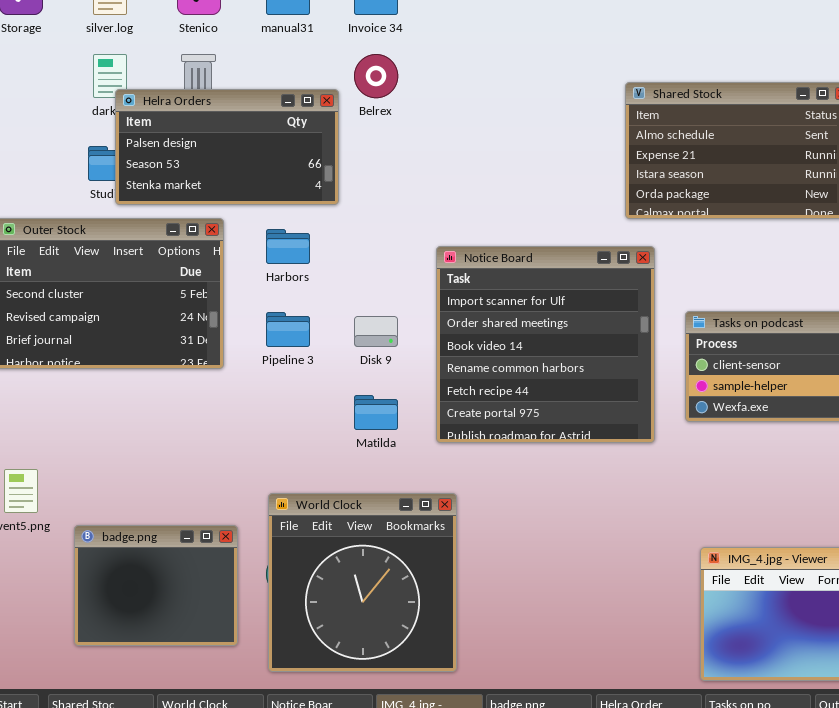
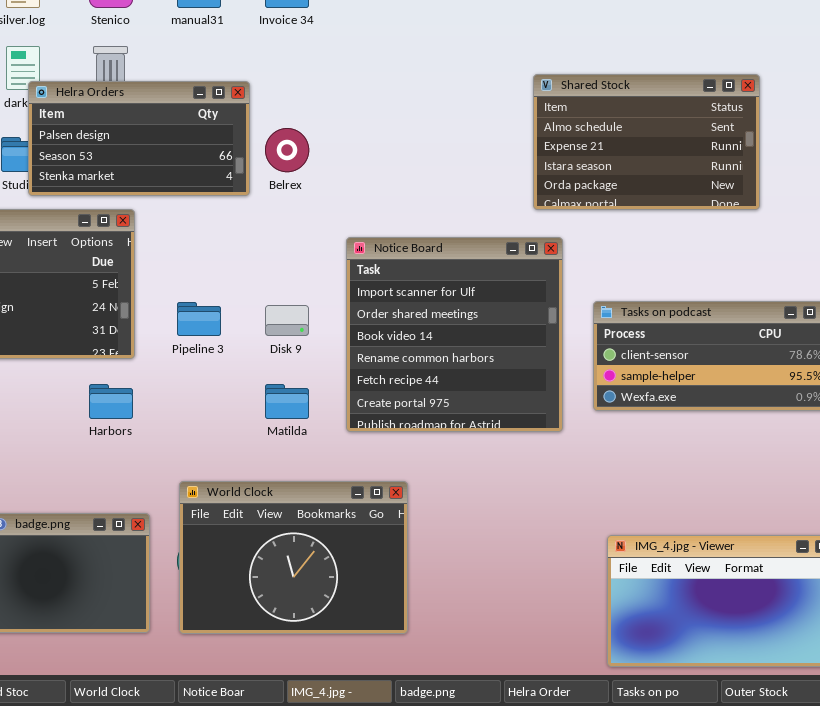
Belrex: [354,54,398,98] -> [265,128,309,172], moved
Harbors: [266,229,310,264] -> [89,384,133,419], moved
World Clock: [268,493,457,672] -> [179,481,408,634], resized

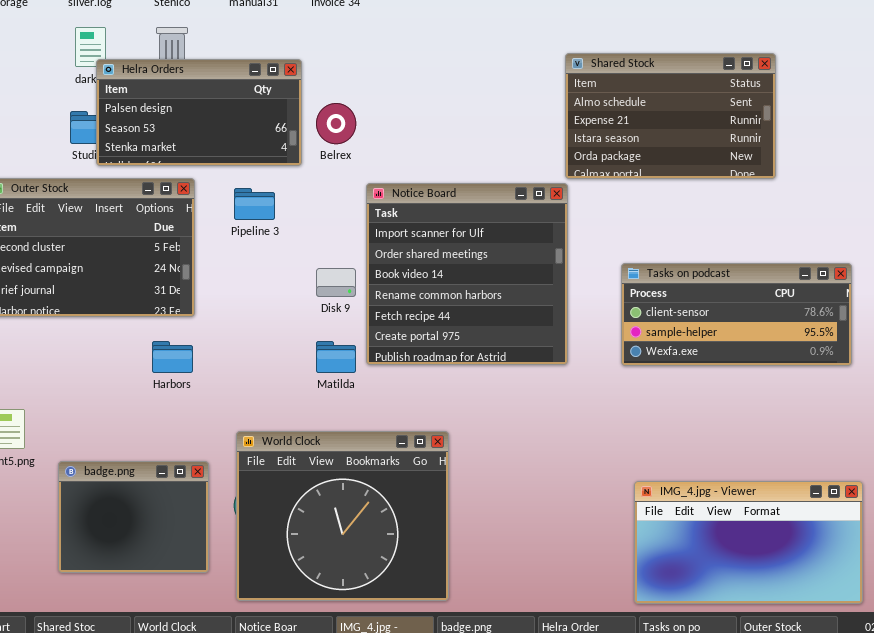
Notice Board: [346,237,563,432] -> [366,183,568,365], moved
Pipeline 3: [177,302,221,336] -> [234,188,275,220], moved
World Clock: [179,481,408,634] -> [236,431,449,601], resized

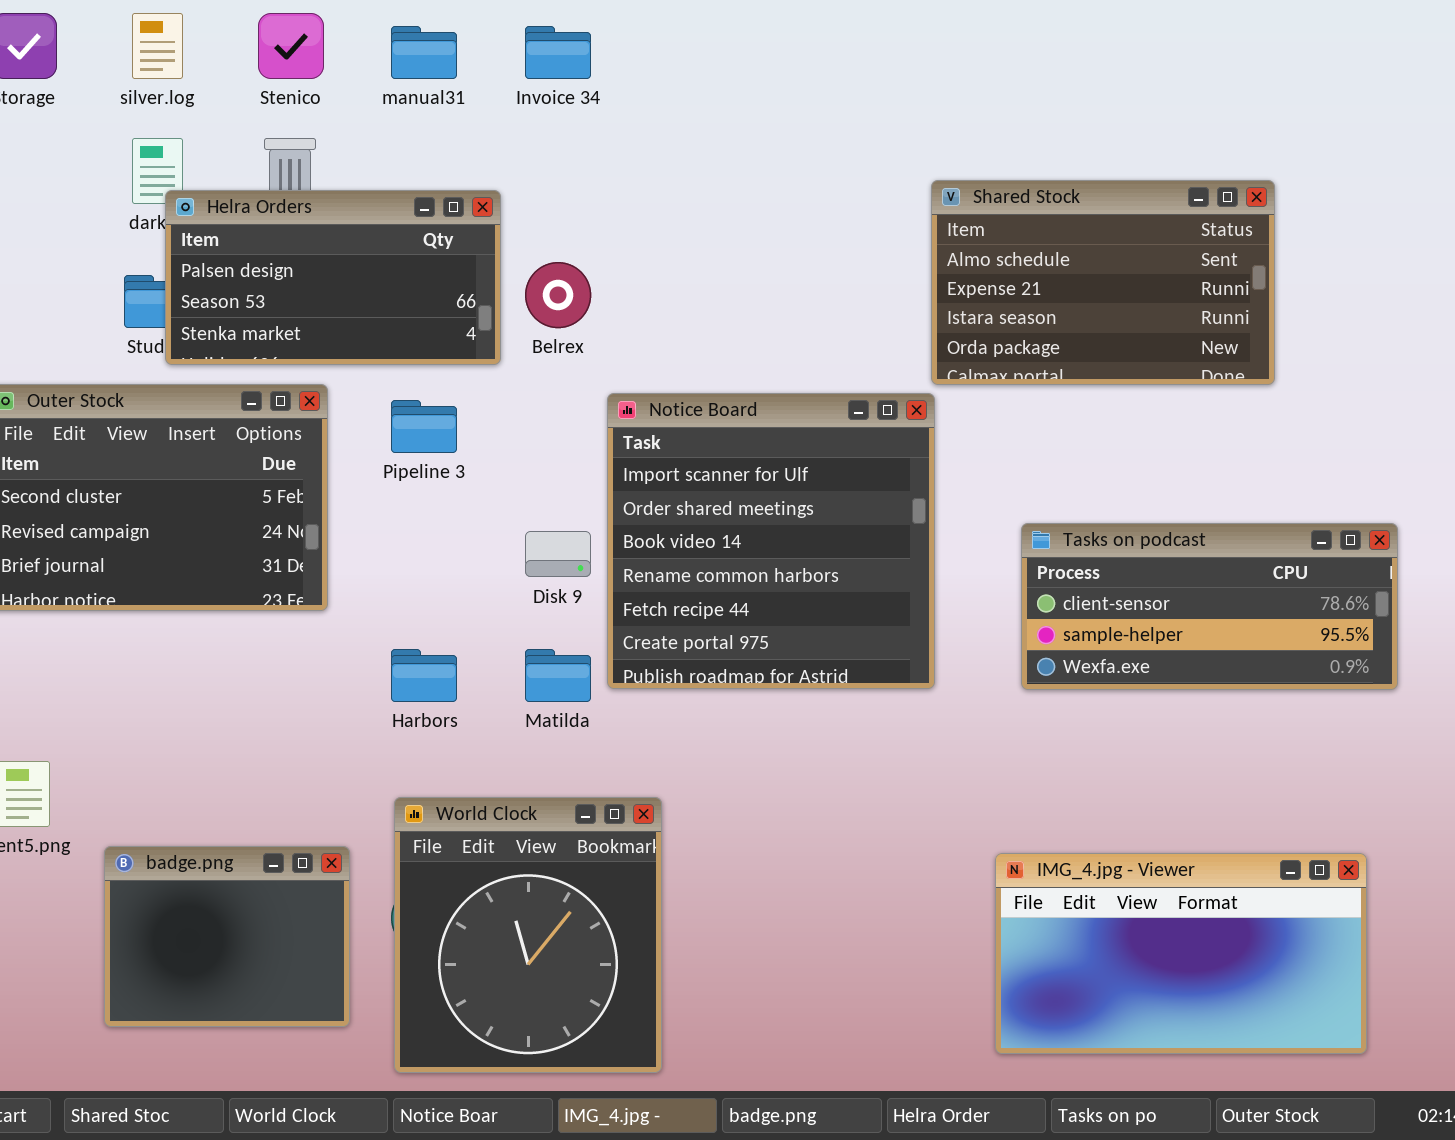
Harbors: [152,341,193,373] -> [391,649,457,702], moved
World Clock: [236,431,449,601] -> [394,797,662,1073], resized
IMG_4.jpg - Viewer: [634,481,863,604] -> [995,853,1367,1054], moved

